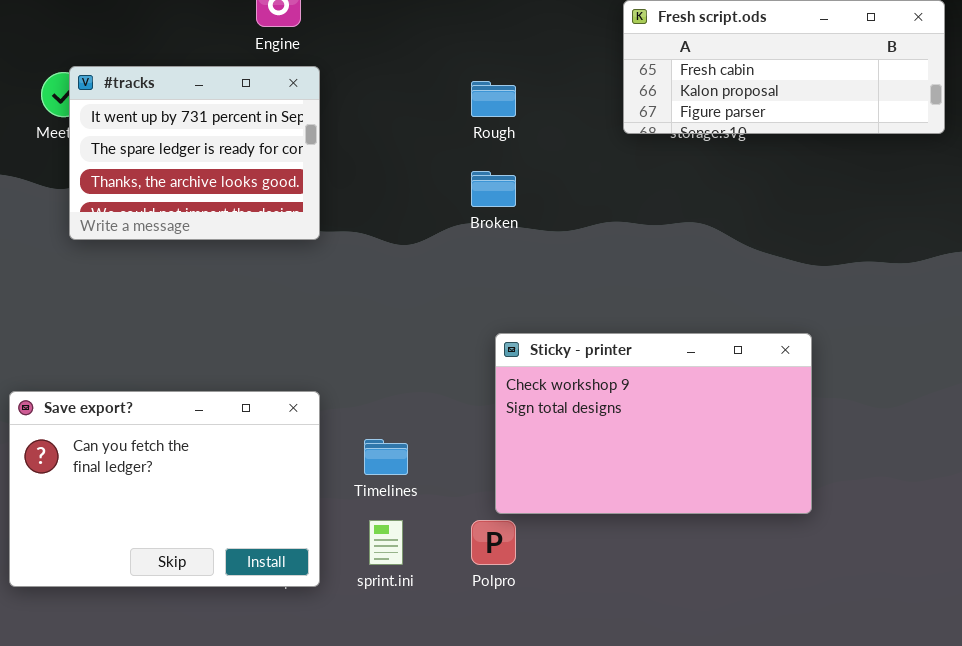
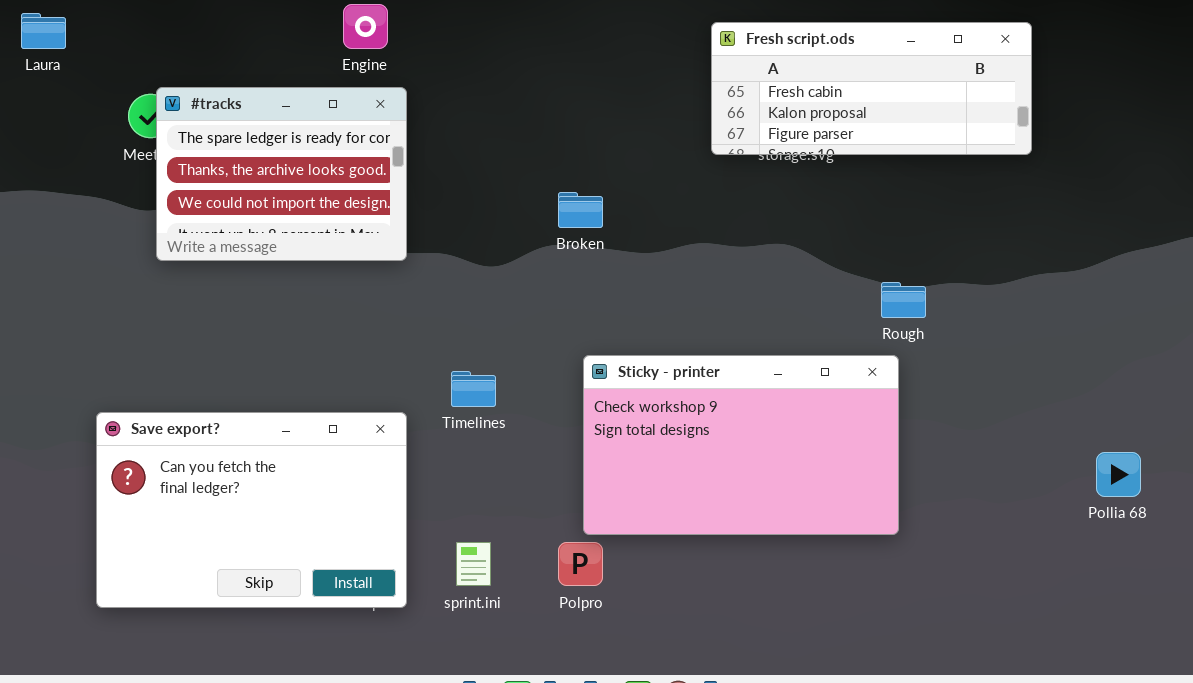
#tracks: [69,66,320,240] -> [156,87,407,261], scrolled down 1 row
Rough: [471,81,516,117] -> [881,282,926,318], moved
Timelines: [364,439,408,475] -> [451,371,496,407], moved

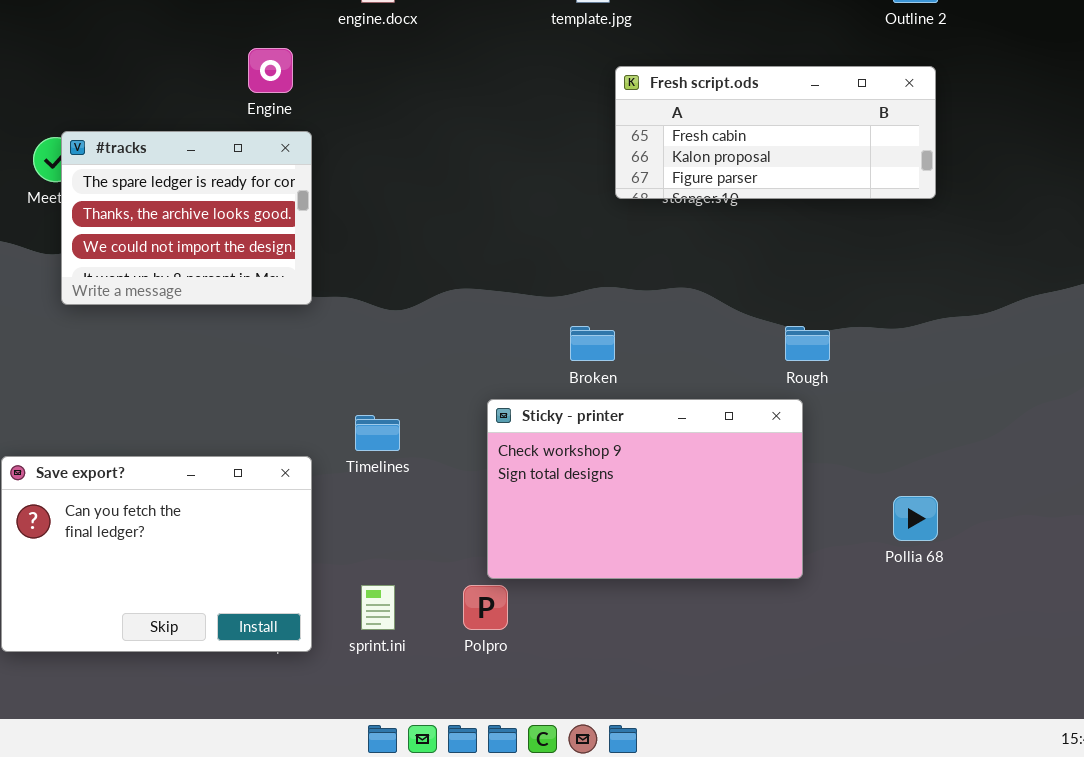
Broken: [558,192,603,228] -> [570,326,615,361], moved
Pollia 68: [1096,452,1141,497] -> [893,496,938,541], moved

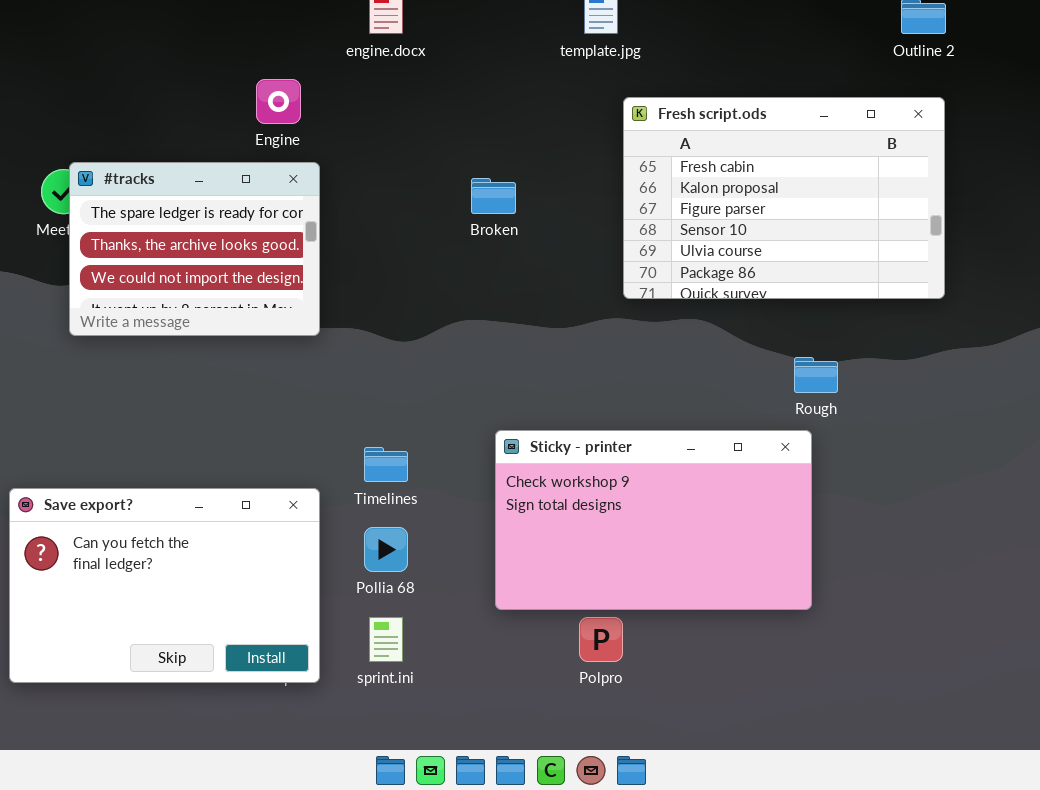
Fresh script.ods: [615,66,936,199] -> [623,97,945,299], resized
Broken: [570,326,615,361] -> [471,178,516,214], moved
Pollia 68: [893,496,938,541] -> [364,527,408,572], moved
Polpro: [463,585,508,630] -> [579,617,623,662], moved

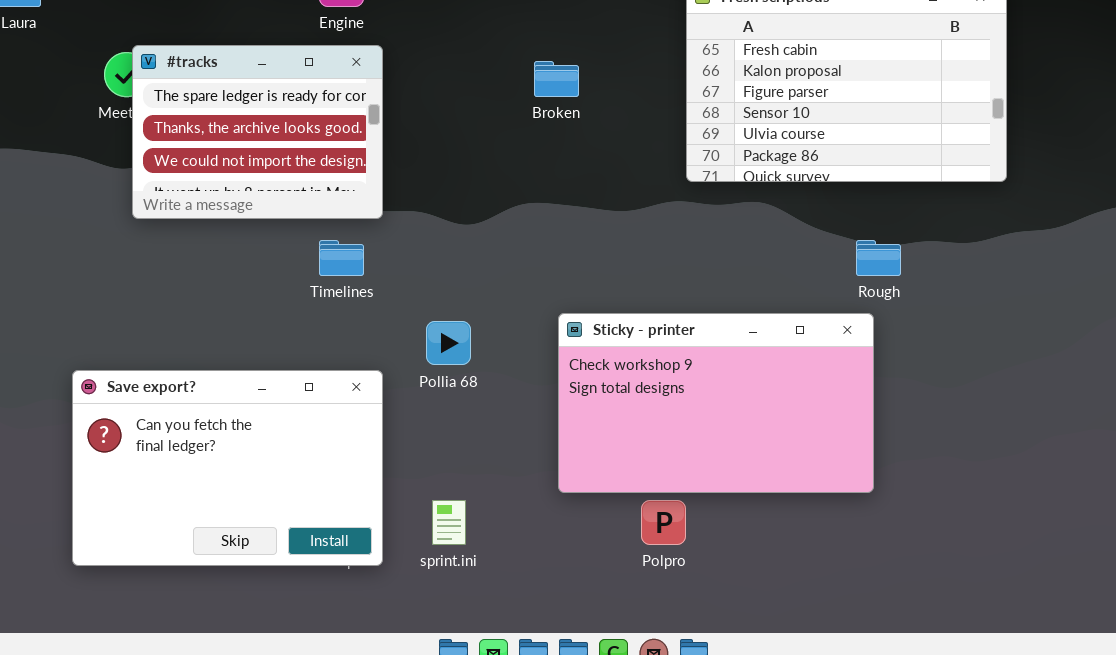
Timelines: [364,447,408,482] -> [319,240,364,276], moved
Pollia 68: [364,527,408,572] -> [426,321,471,365], moved

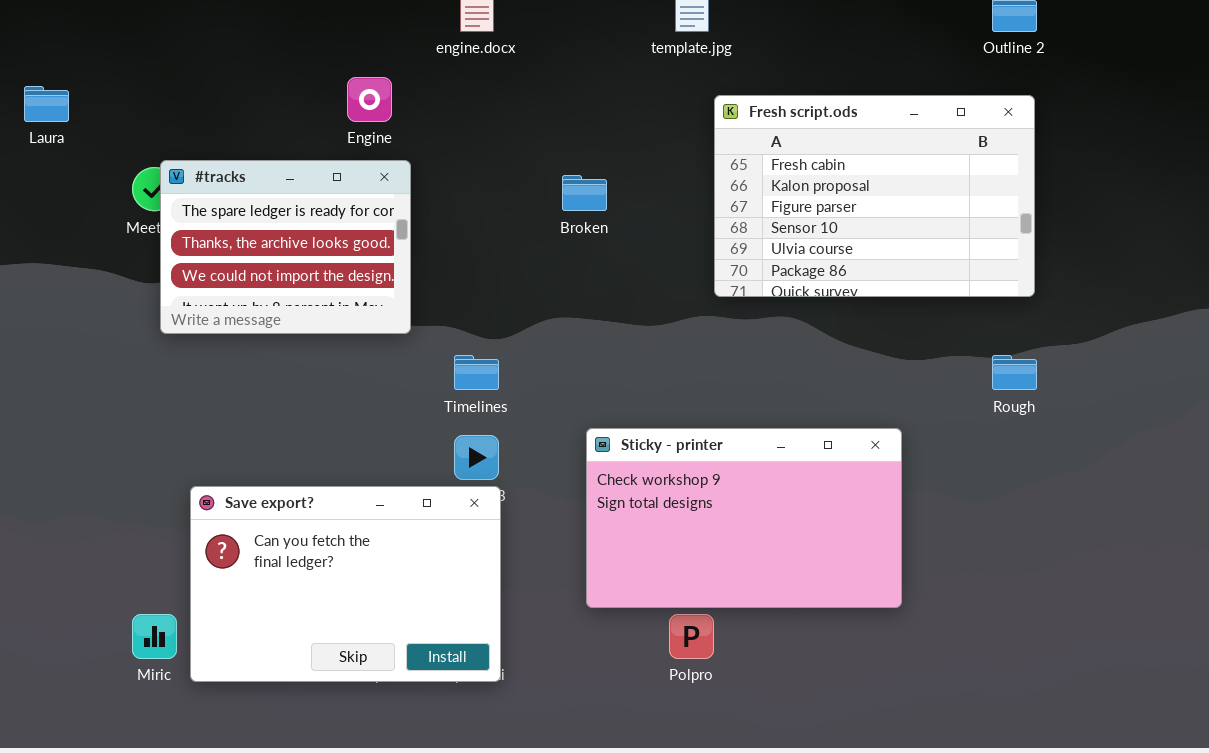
Timelines: [319,240,364,276] -> [454,355,499,390], moved
Rough: [856,240,901,276] -> [992,355,1037,390], moved
Save export?: [72,370,383,566] -> [190,486,501,682], moved

